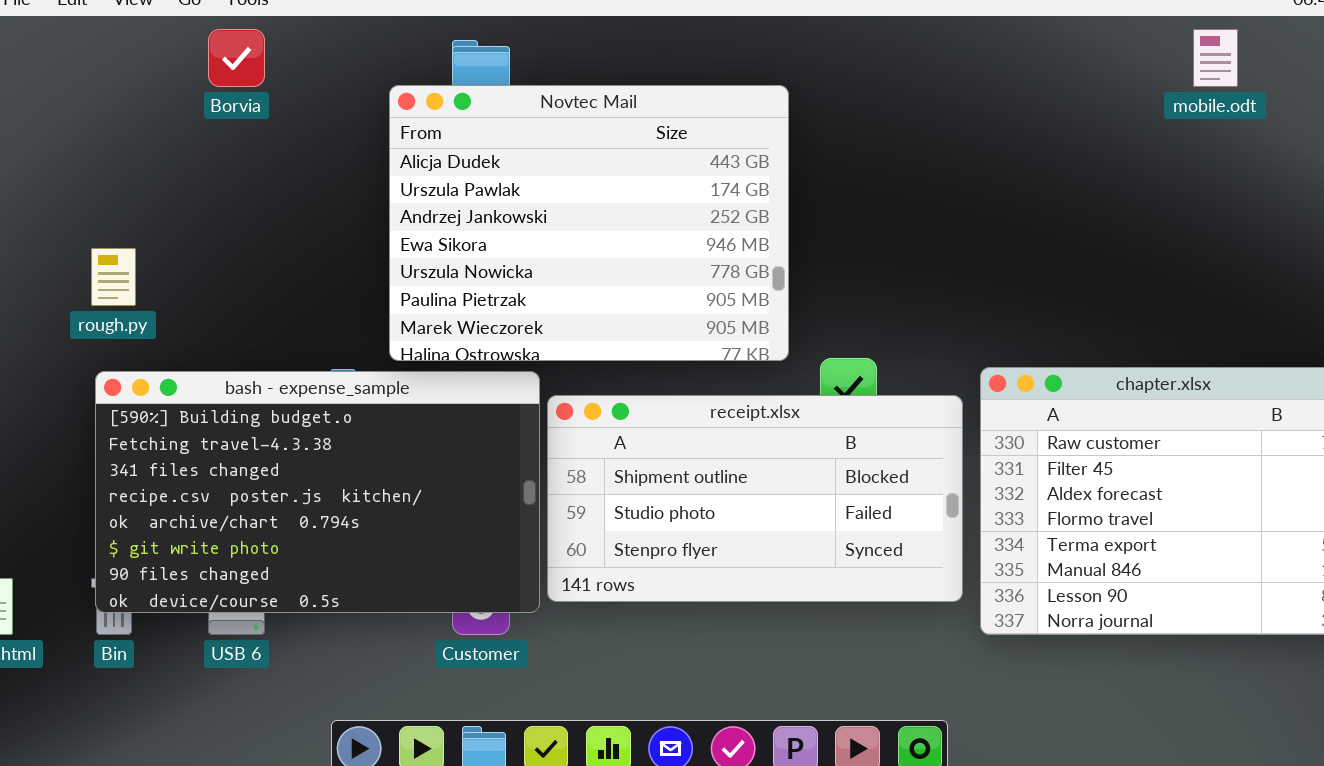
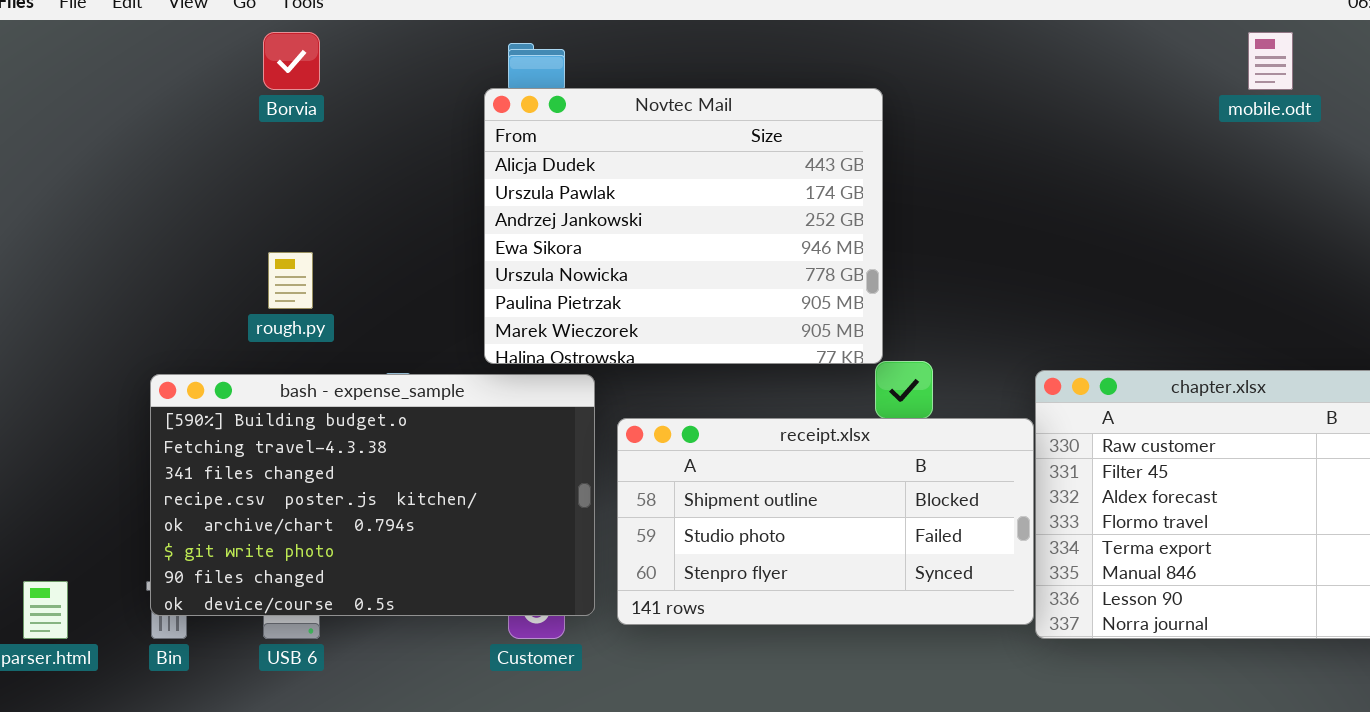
Novtec Mail: [389,85,789,361] -> [484,88,883,364], moved
rough.py: [91,248,136,306] -> [268,252,313,309], moved
receipt.xlsx: [547,395,963,602] -> [617,418,1034,625], moved

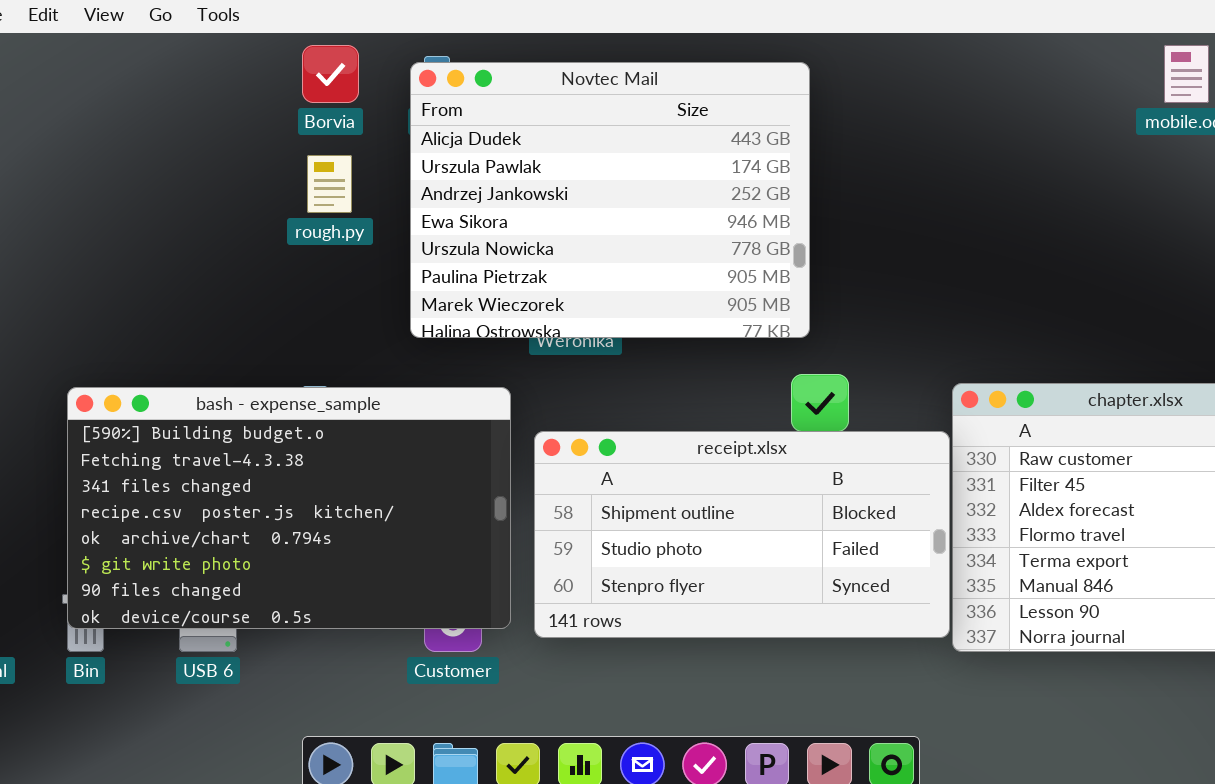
Borvia: [263,32,320,90] -> [302,45,359,103], moved
Novtec Mail: [484,88,883,364] -> [410,62,810,338], moved
rough.py: [268,252,313,309] -> [307,155,352,213], moved

